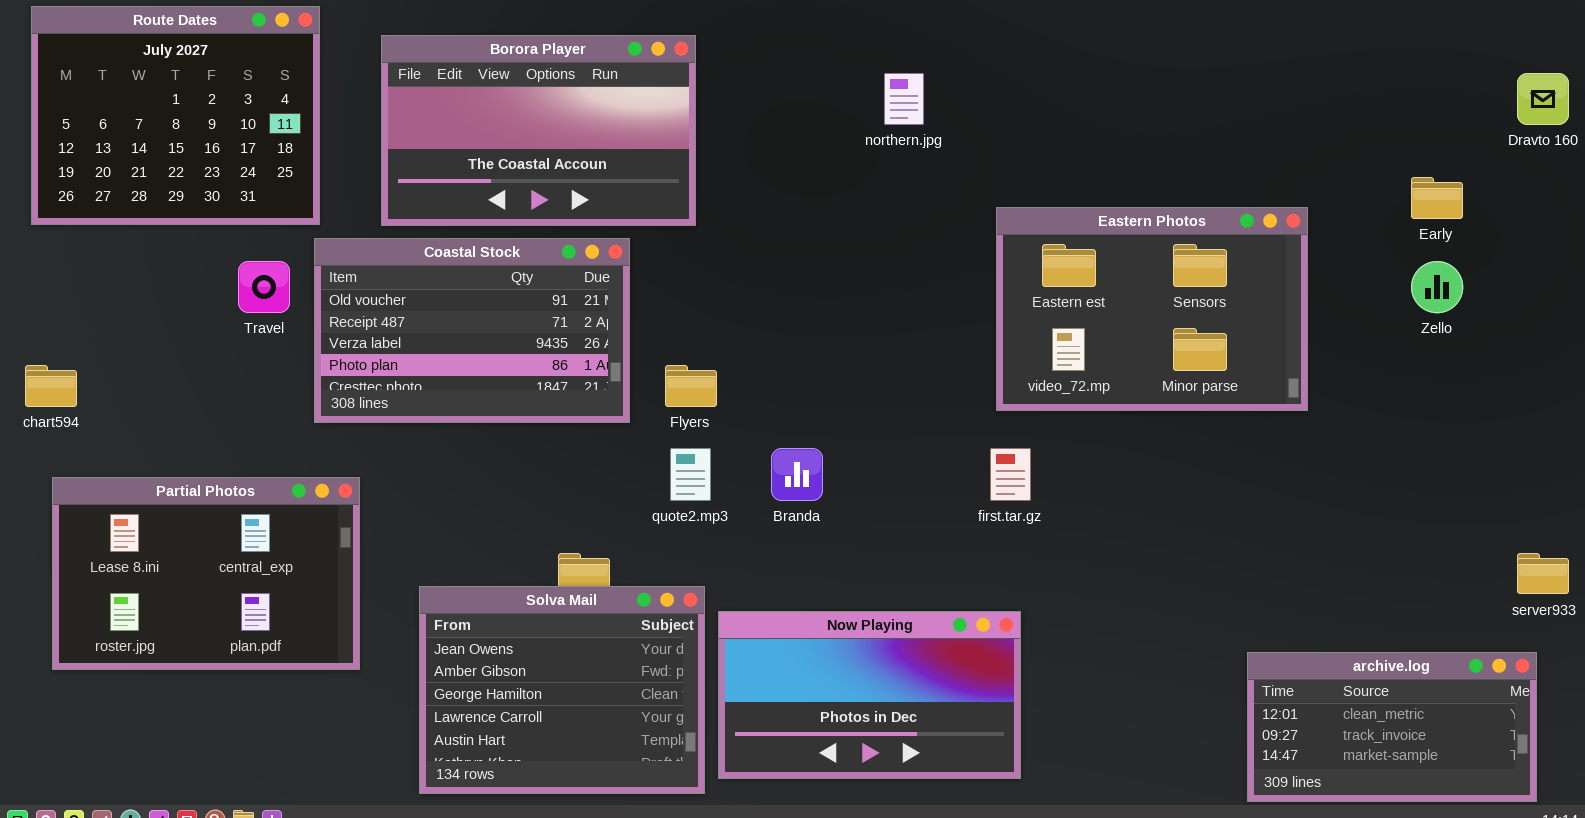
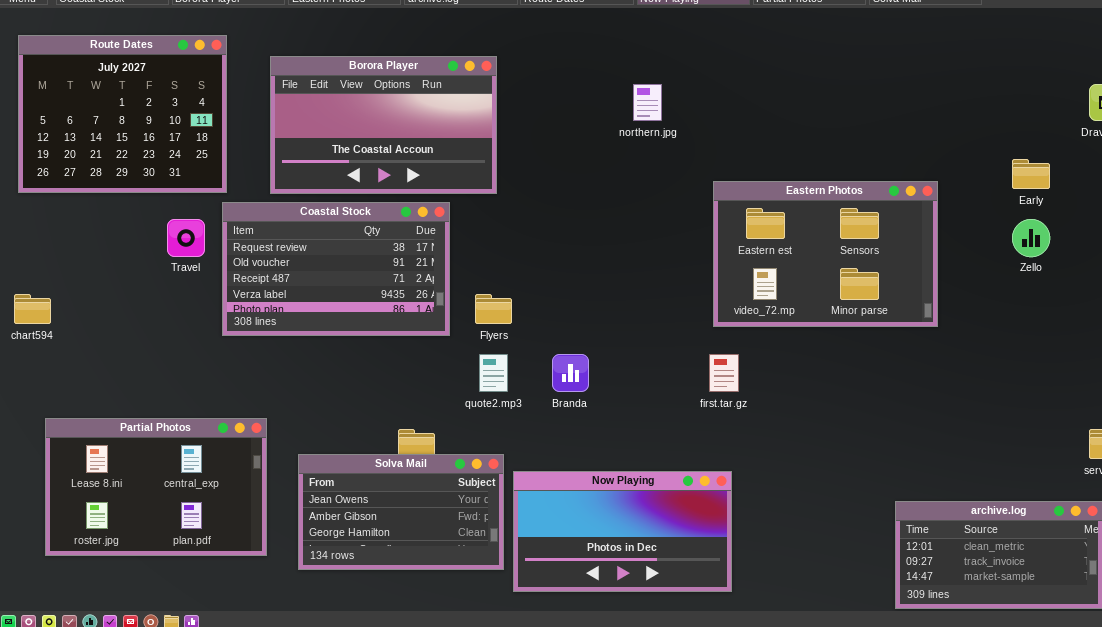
Coastal Stock: [314,238,630,423] -> [222,202,450,336], scrolled up 1 row
Partial Photos: [52,477,360,670] -> [45,418,267,556], moved
Solva Mail: [419,586,705,794] -> [298,454,504,570], resized

